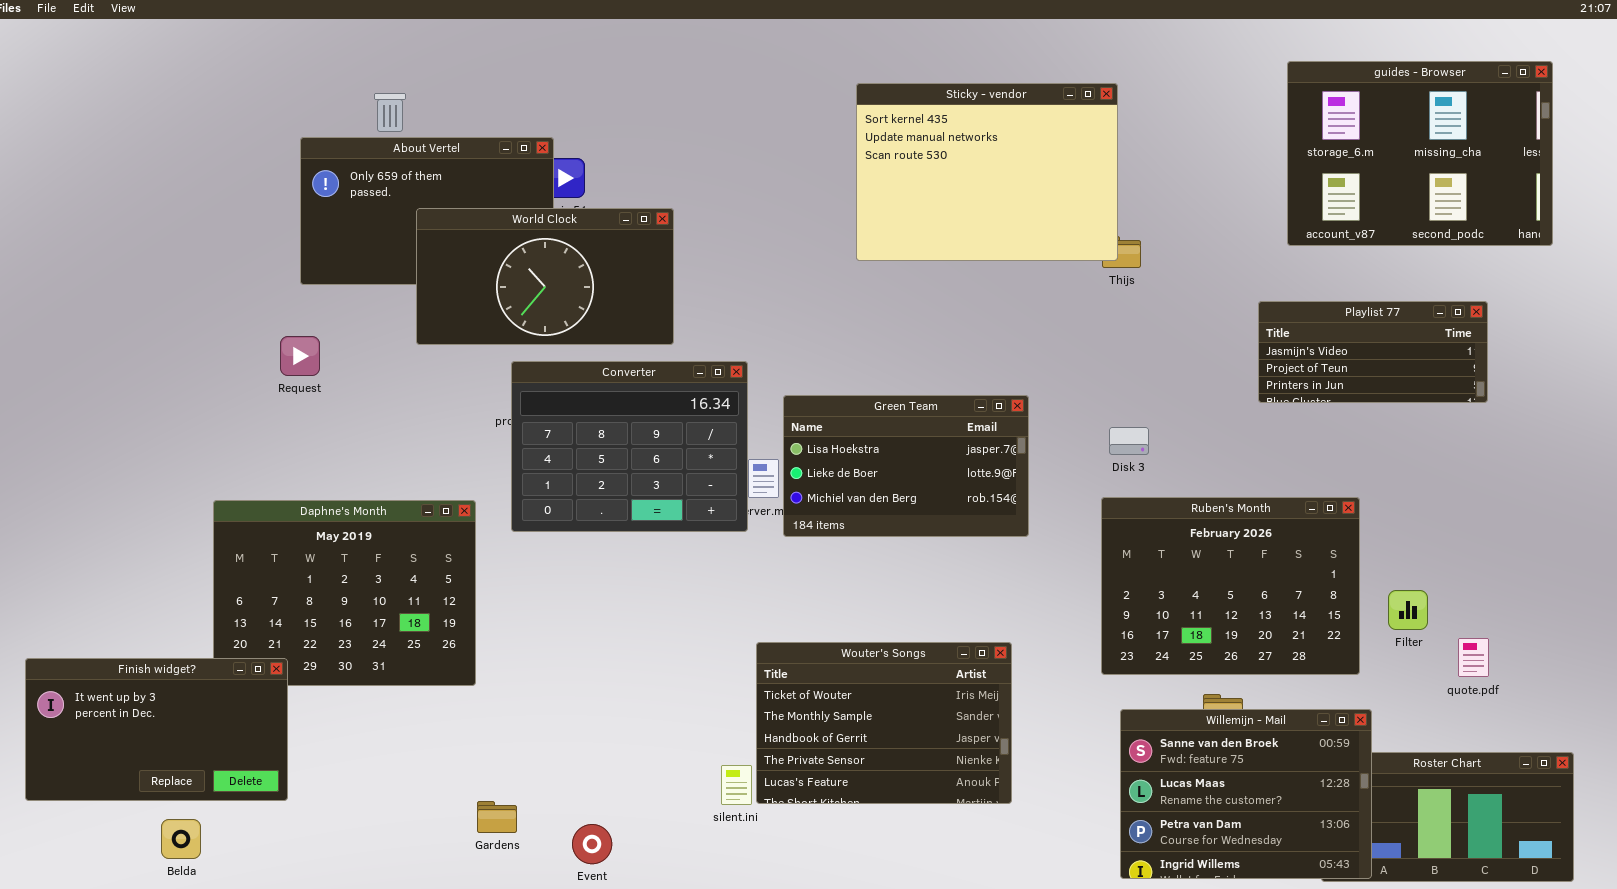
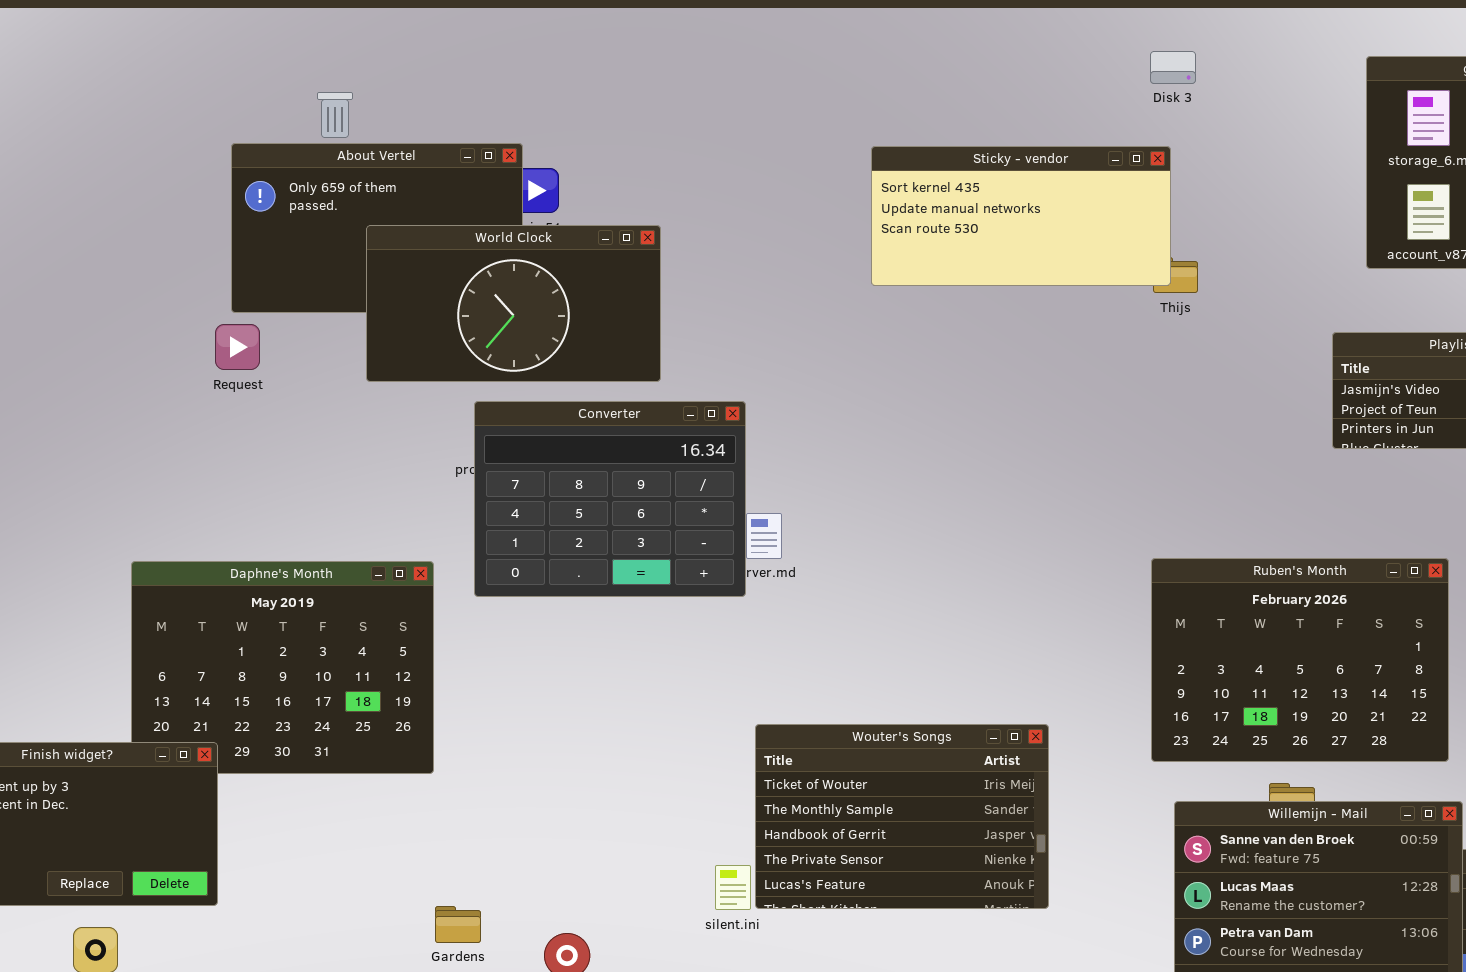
Sticky - vendor: [856,83,1118,261] -> [871,146,1171,286], resized
Request: [280,336,320,376] -> [215,324,260,370], moved
Green Team: [783,395,1029,537] -> none, closed
Disk 3: [1109,427,1149,455] -> [1150,51,1196,84], moved

